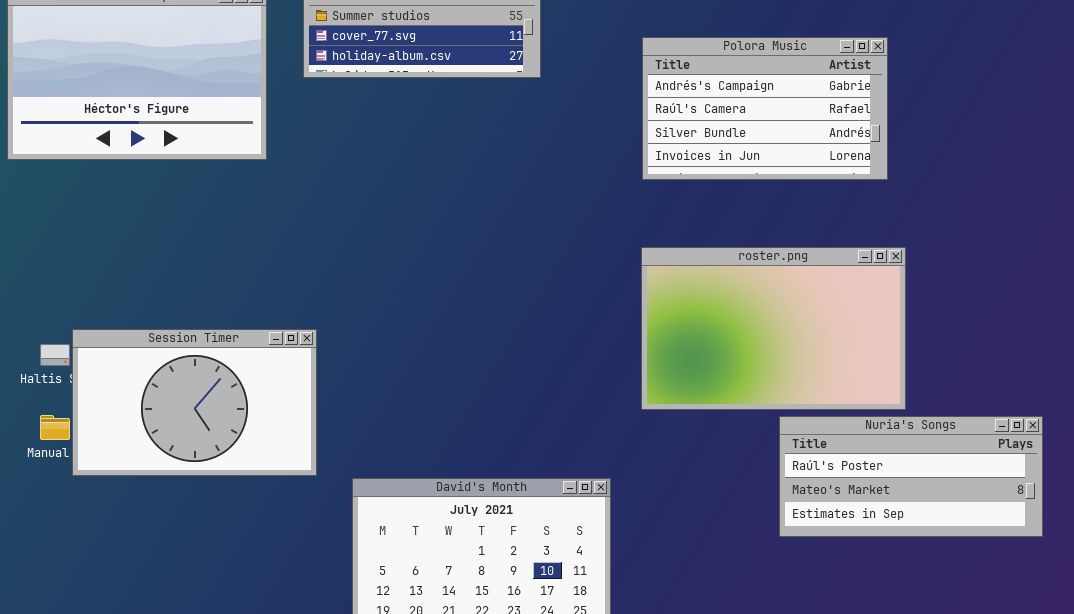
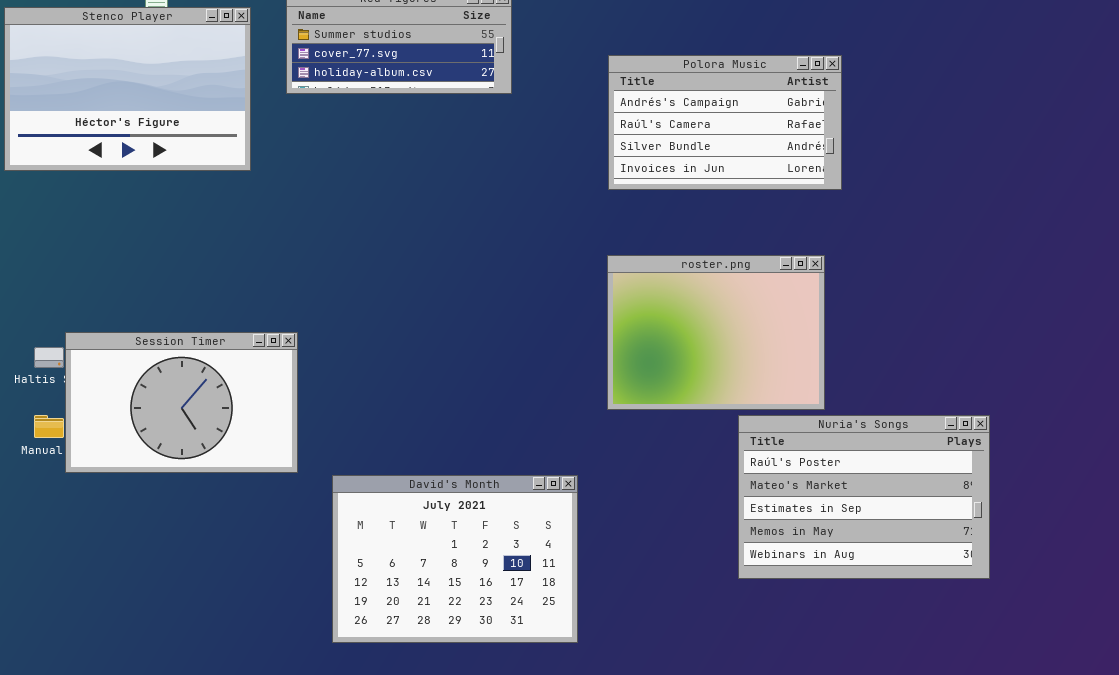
roster.png: [641,247,906,410] -> [607,255,825,410], resized
Nuria's Songs: [779,416,1043,537] -> [738,415,990,579], resized

